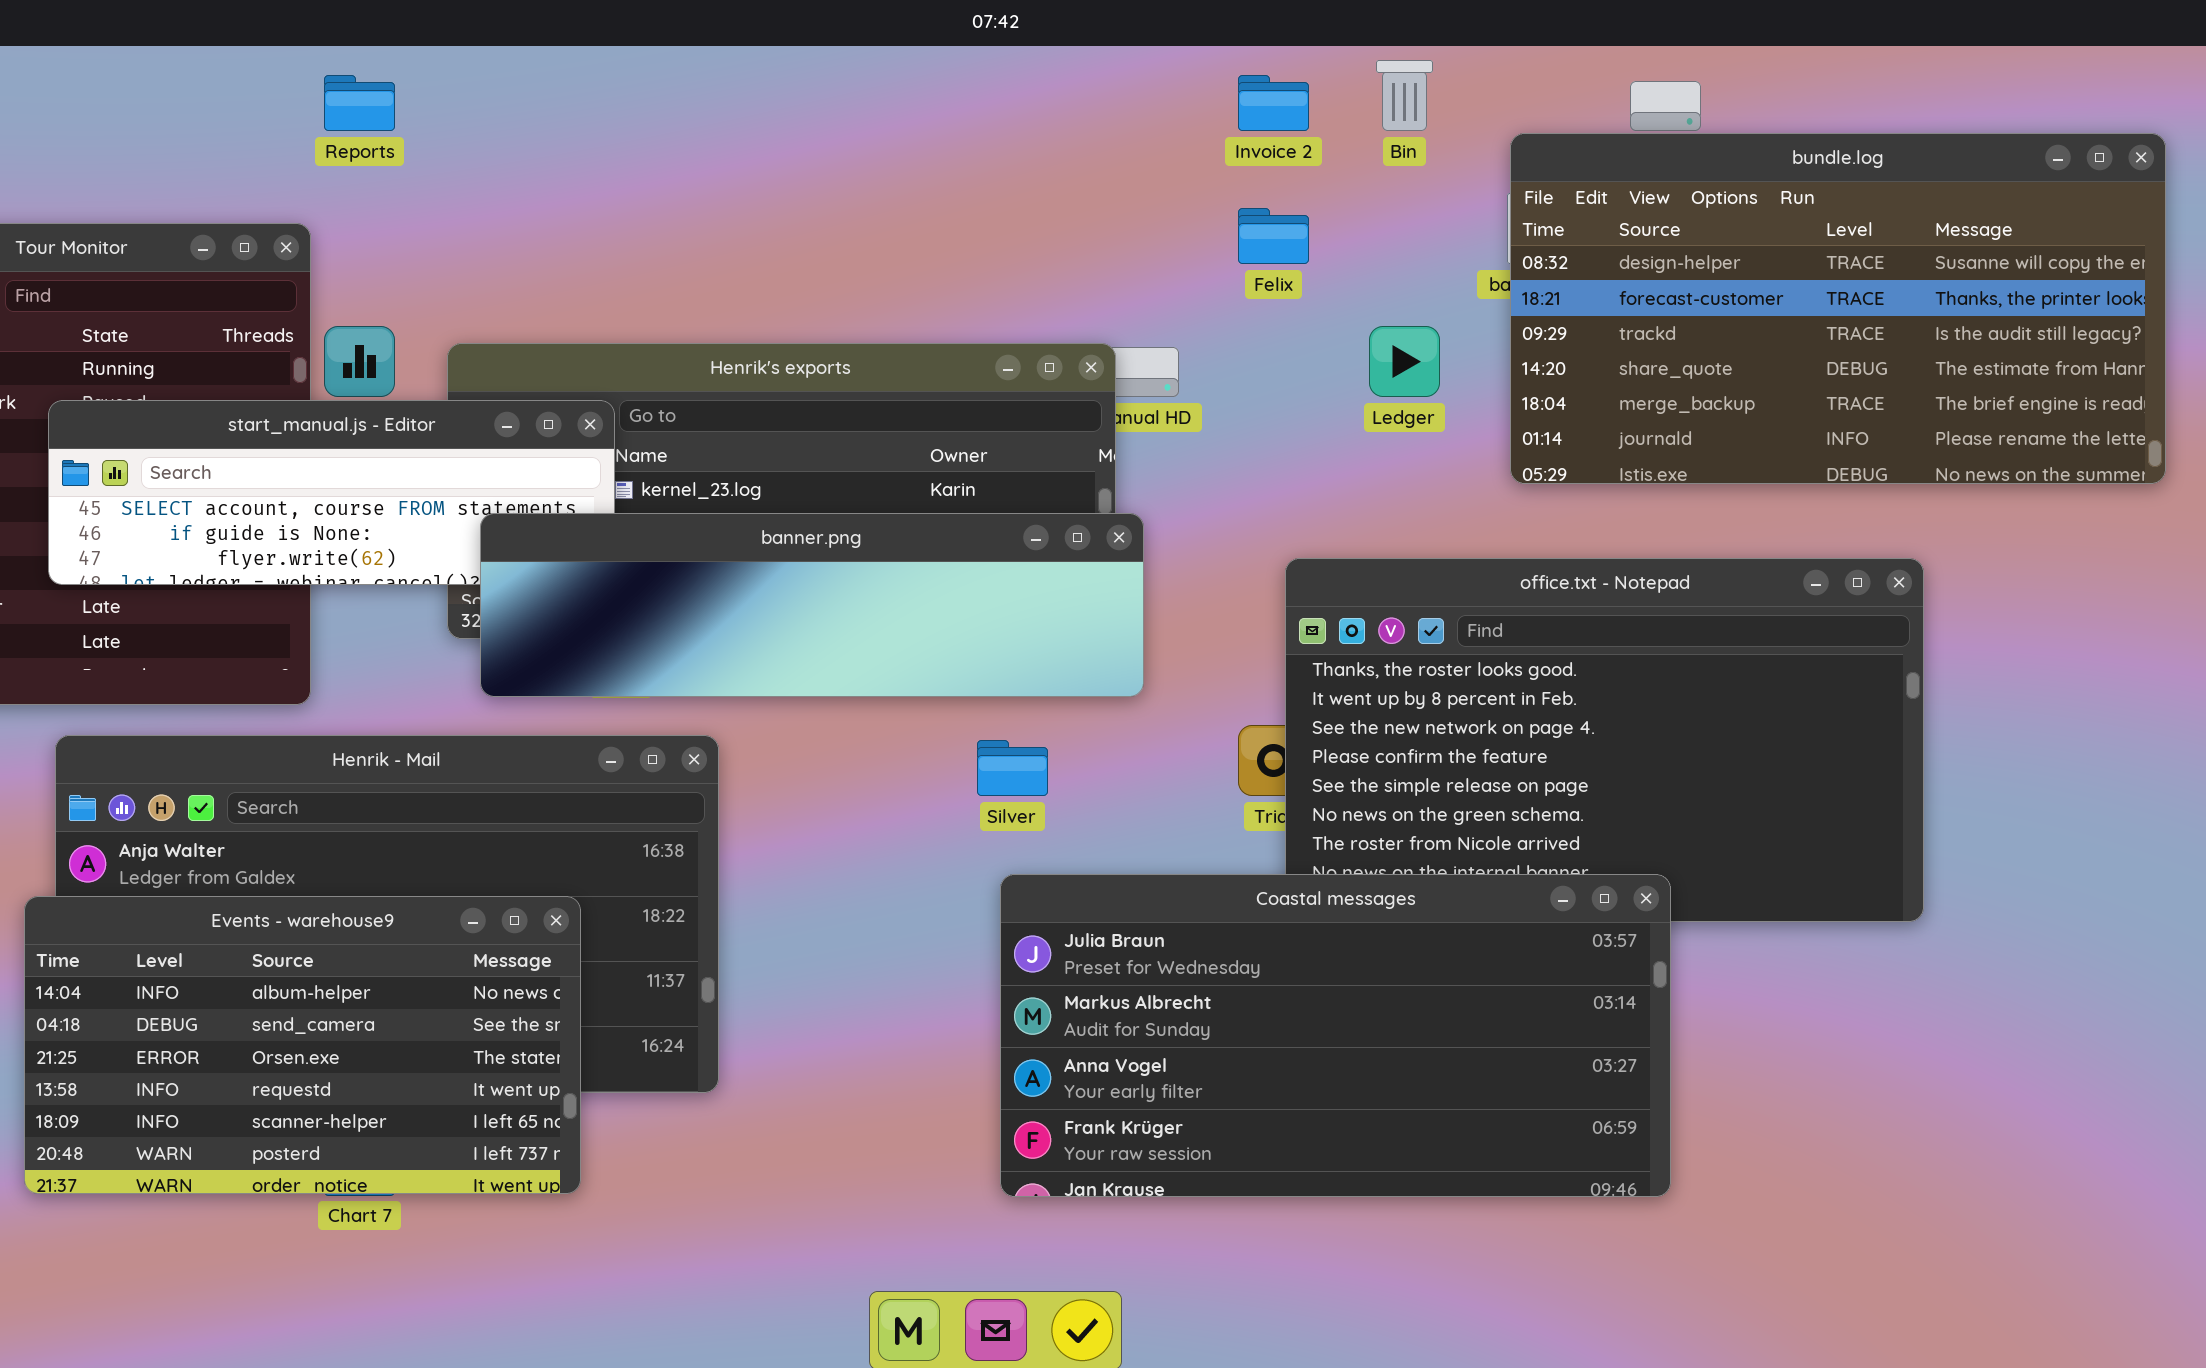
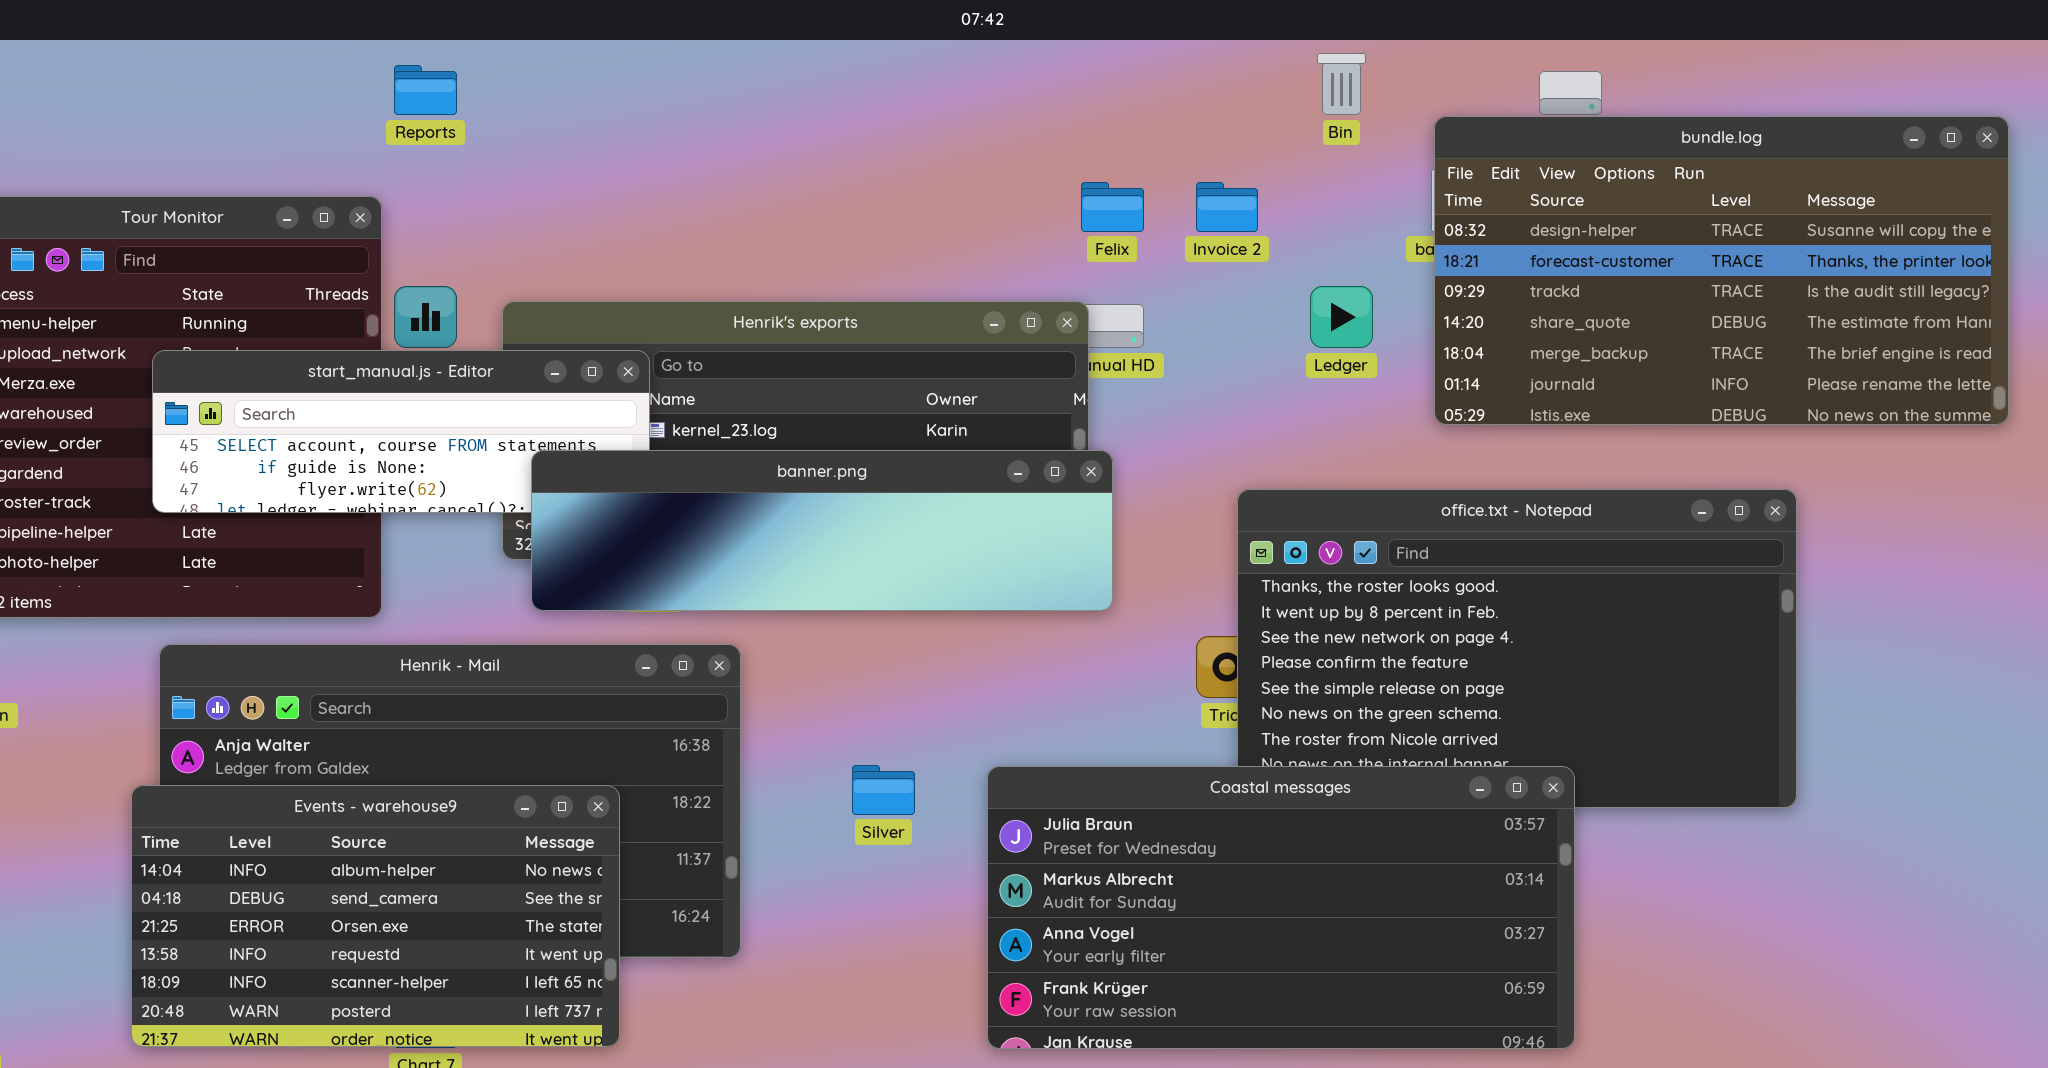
Invoice 2: [1238,75,1309,131] -> [1196,182,1258,232], moved
Felix: [1238,208,1309,264] -> [1081,182,1144,232], moved
Silver: [977,740,1048,796] -> [852,765,915,815], moved

